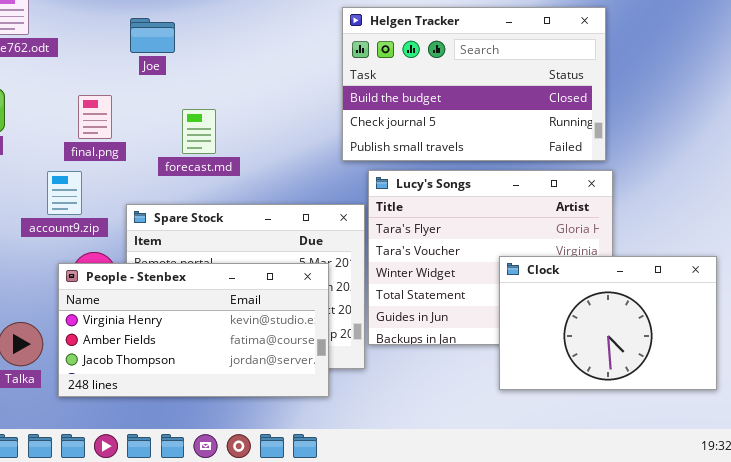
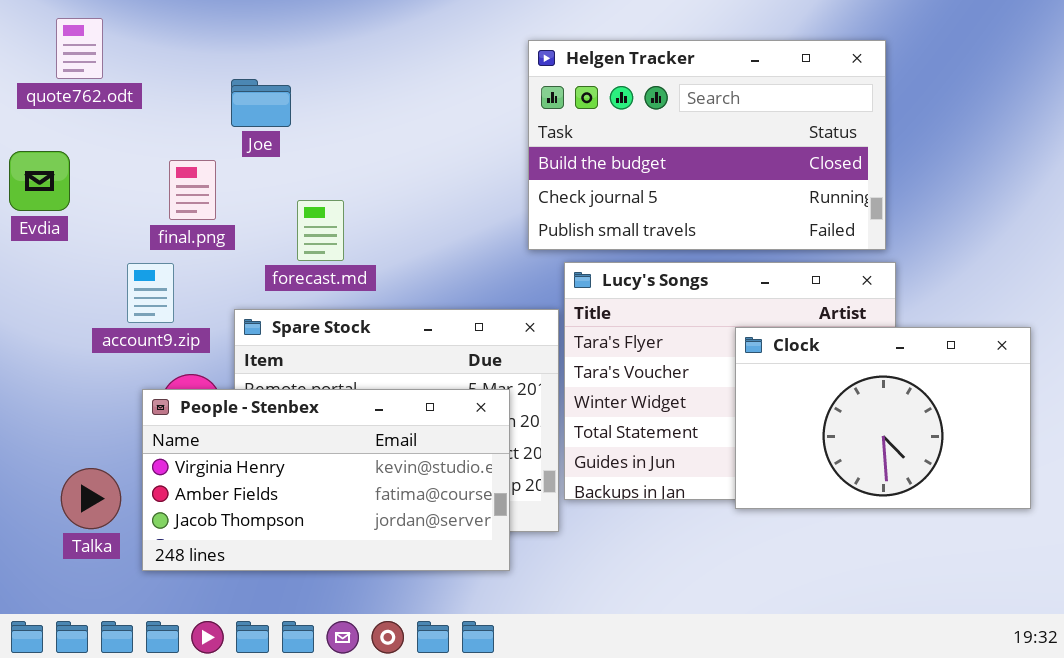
Joe: [130,18,175,53] -> [231,79,291,127], moved
forecast.md: [182,109,216,154] -> [297,200,344,261], moved
Clock: [499,256,717,390] -> [735,327,1031,509], moved

